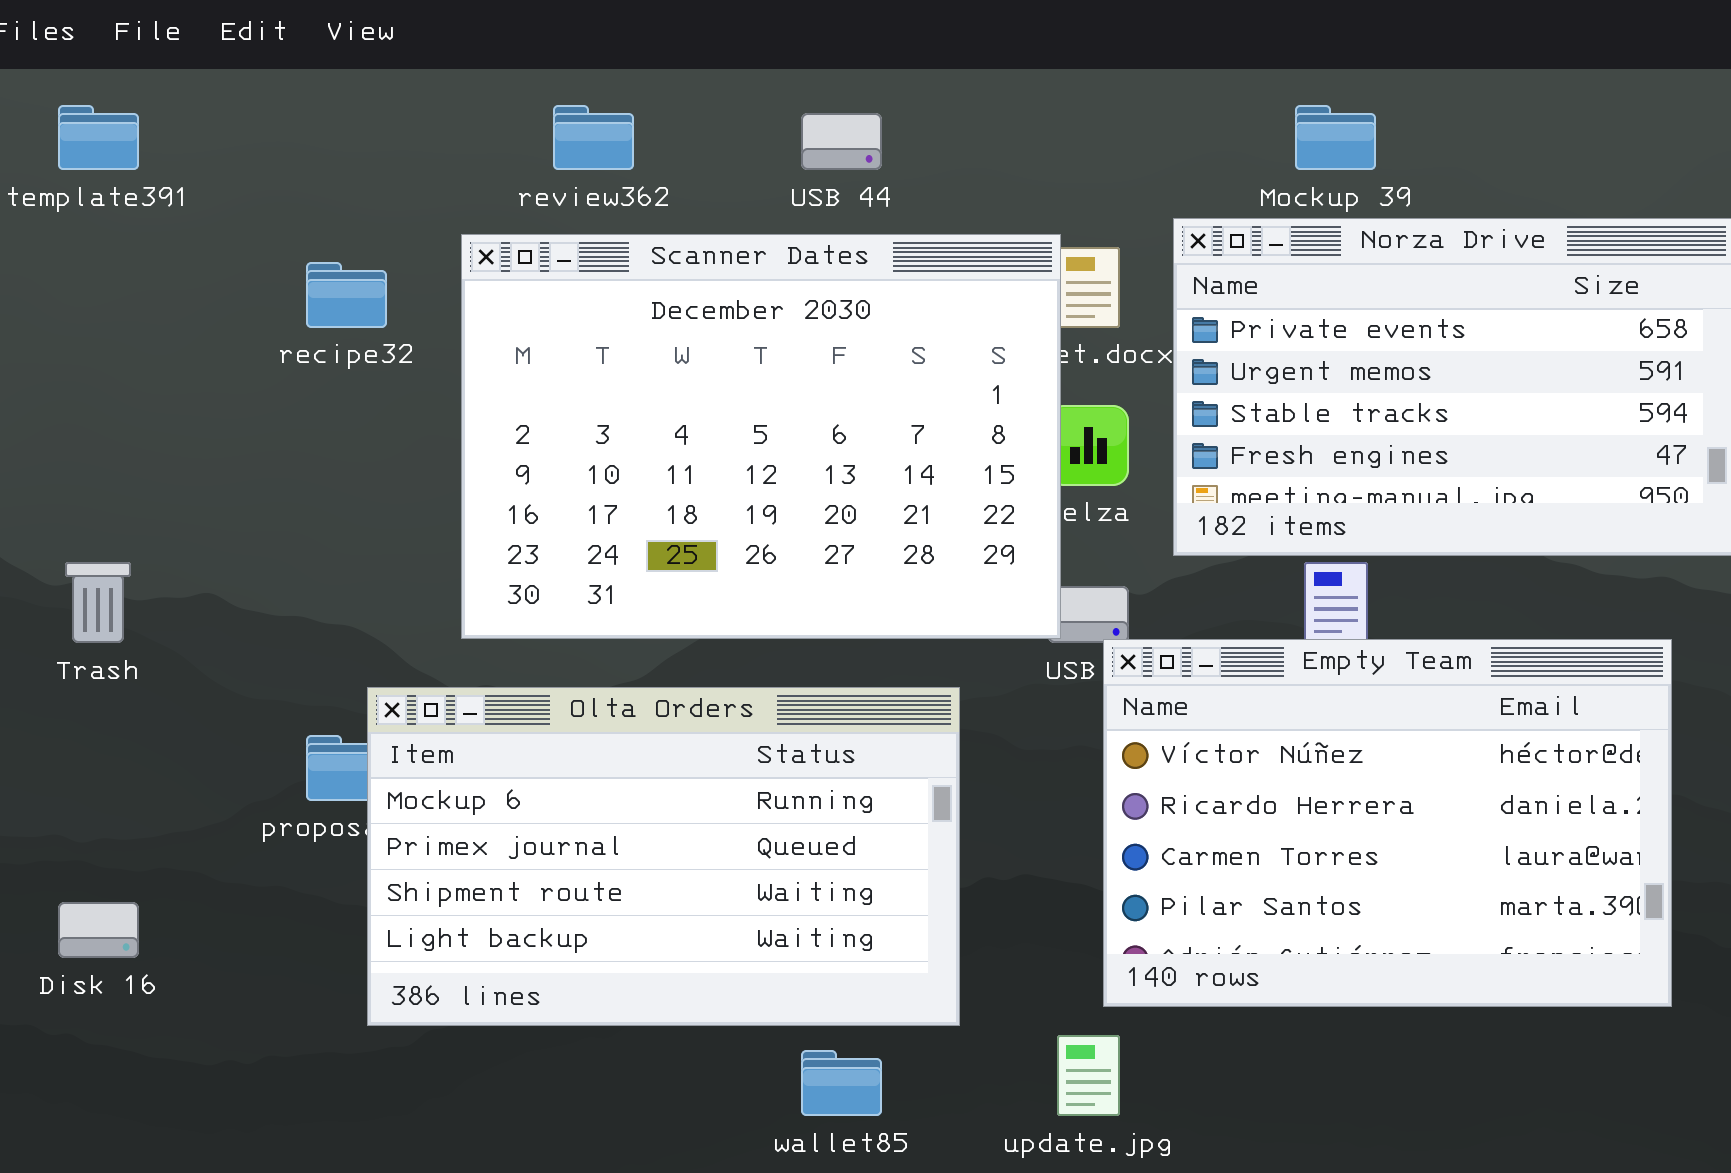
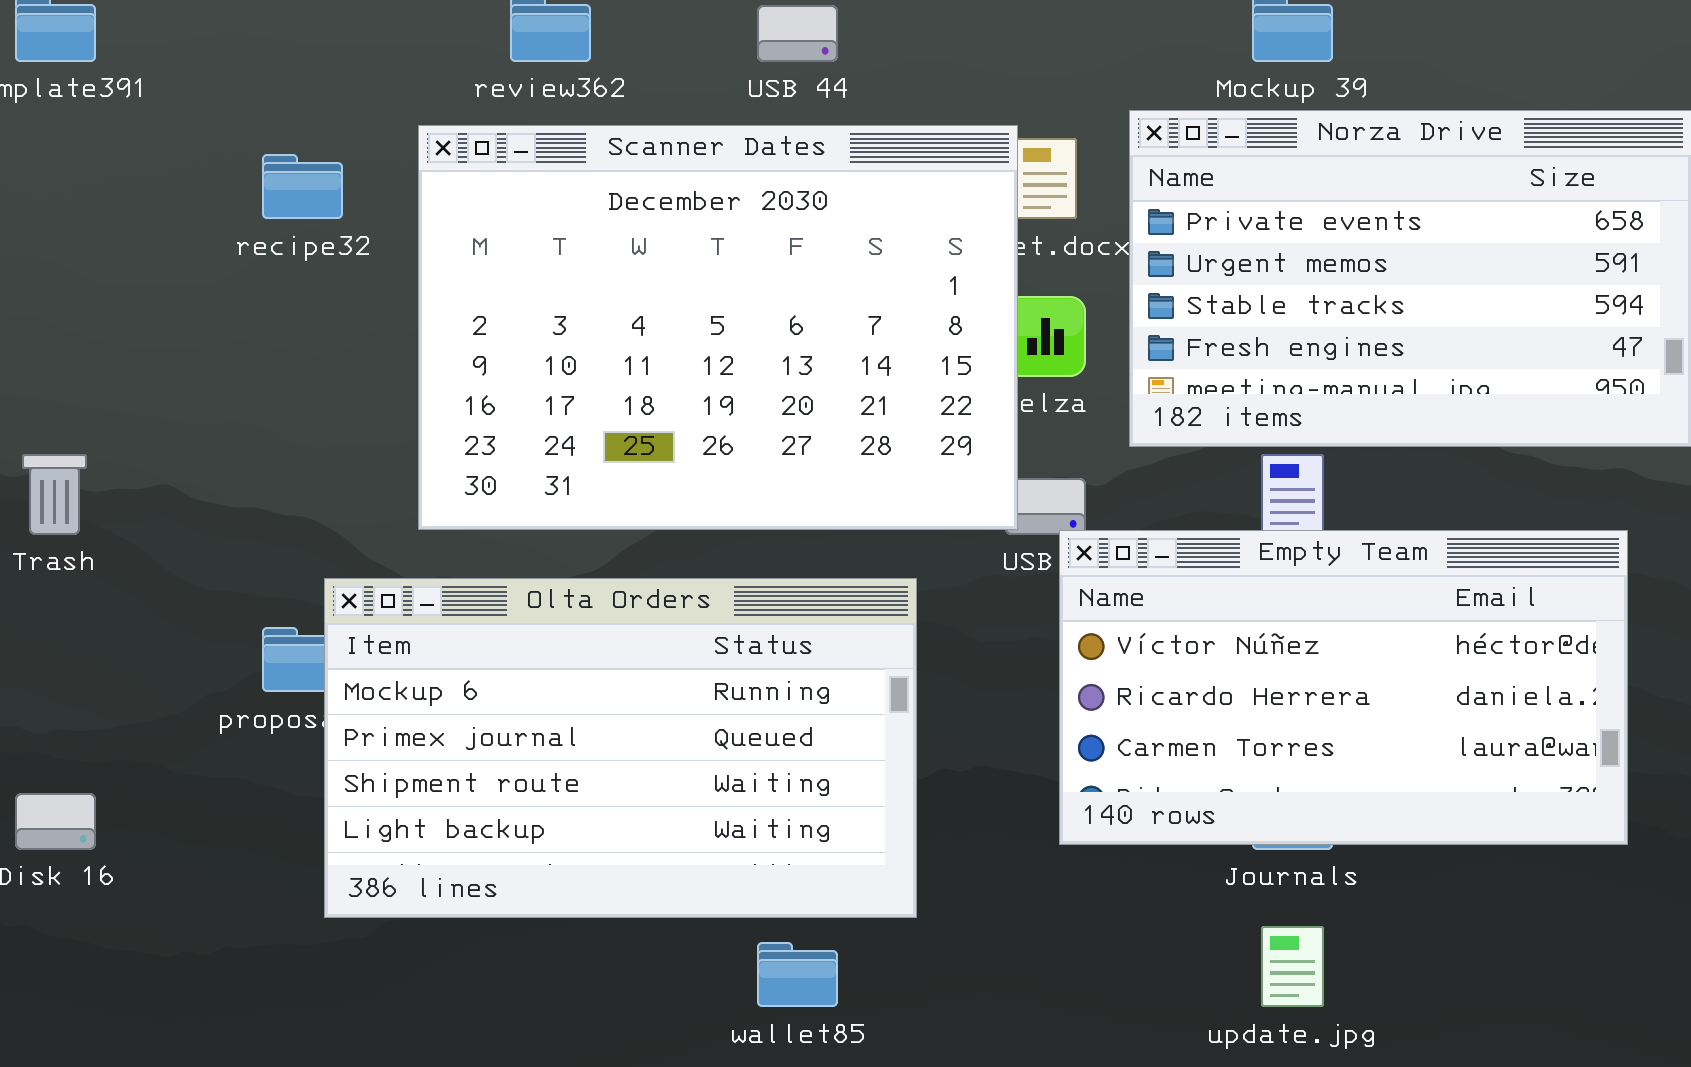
Empty Team: [1103,639,1672,1007] -> [1059,530,1628,845], resized
update.jpg: [1057,1035,1120,1116] -> [1261,926,1324,1007], moved

